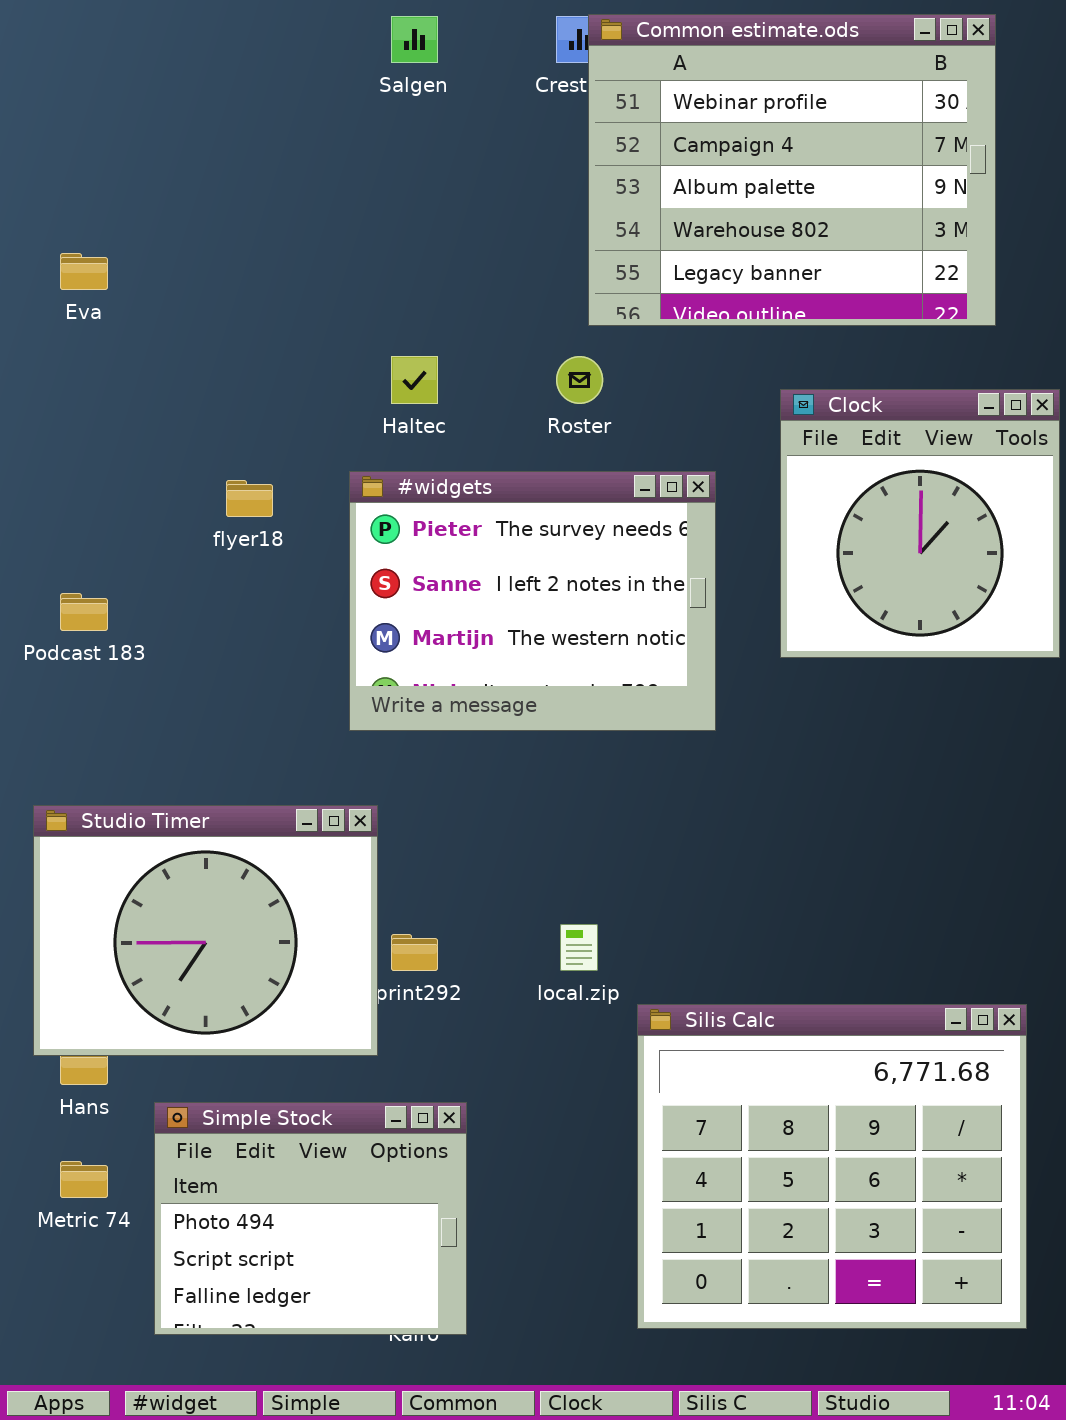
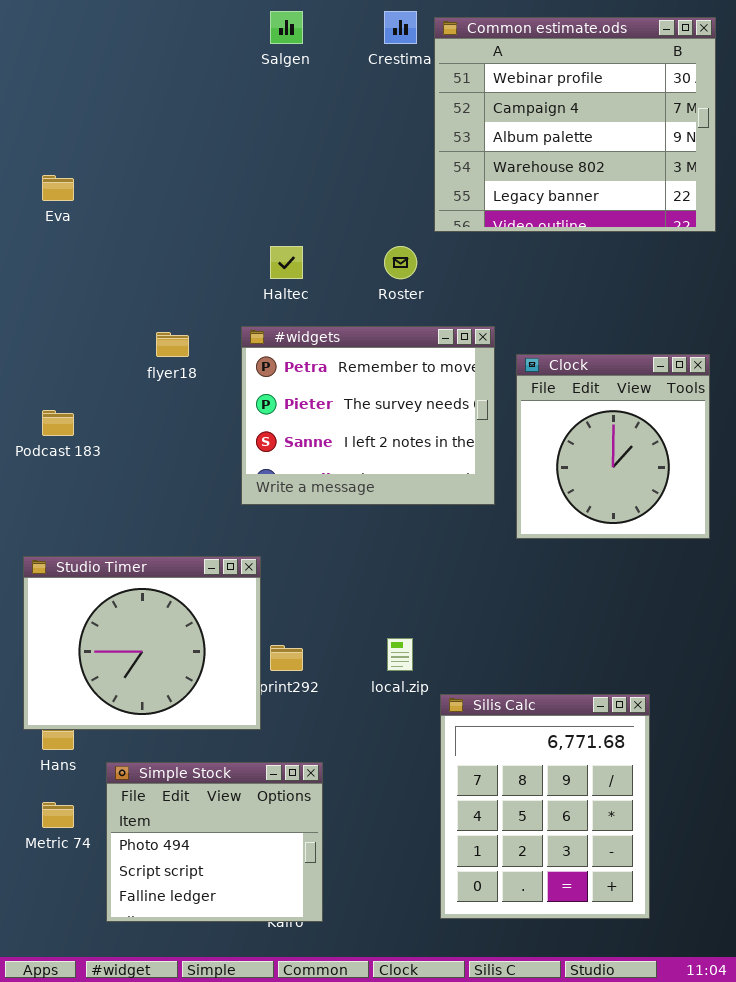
Common estimate.ods: [588,14,996,326] -> [434,17,716,232], moved
Clock: [780,389,1060,658] -> [516,354,710,539], moved
#widgets: [349,471,716,731] -> [241,326,495,505], scrolled up 1 row
Silis Calc: [637,1004,1027,1329] -> [440,694,650,919], resized

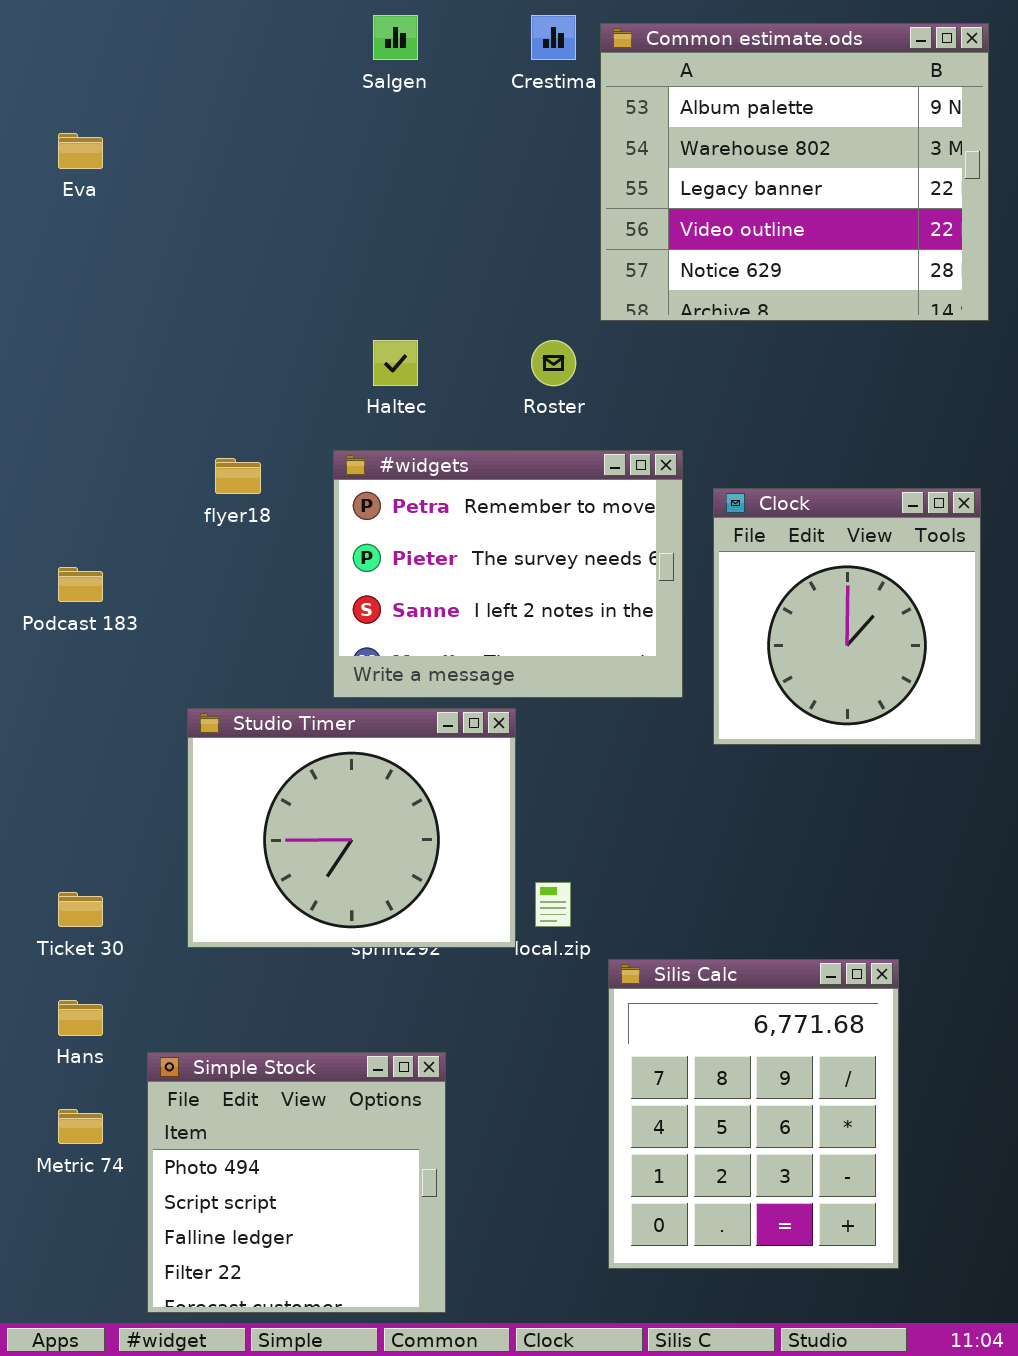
Common estimate.ods: [434,17,716,232] -> [600,23,989,321], scrolled down 2 rows
Eva: [42,175,74,201] -> [58,133,103,169], moved
Studio Timer: [23,556,261,730] -> [187,708,516,948], moved
Simple Stock: [106,762,323,922] -> [147,1052,446,1313], resized

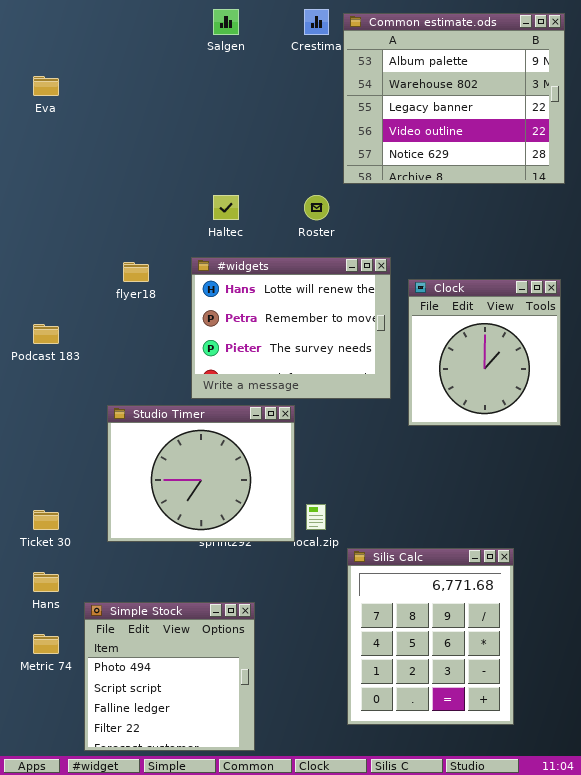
#widgets: [333,450,683,698] -> [191,257,391,399], scrolled up 1 row

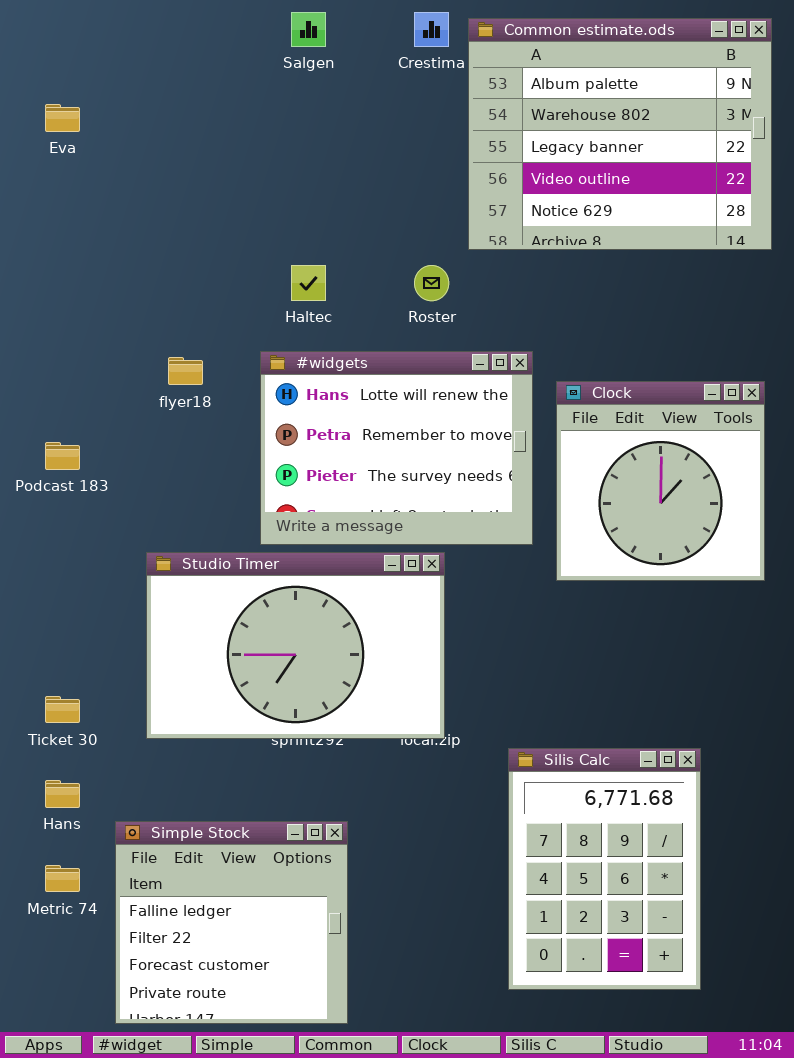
Studio Timer: [107,405,295,542] -> [146,552,445,739], resized
Silis Calc: [347,548,514,725] -> [508,748,701,990], resized
Simple Stock: [84,602,255,751] -> [115,821,348,1024], scrolled down 2 rows

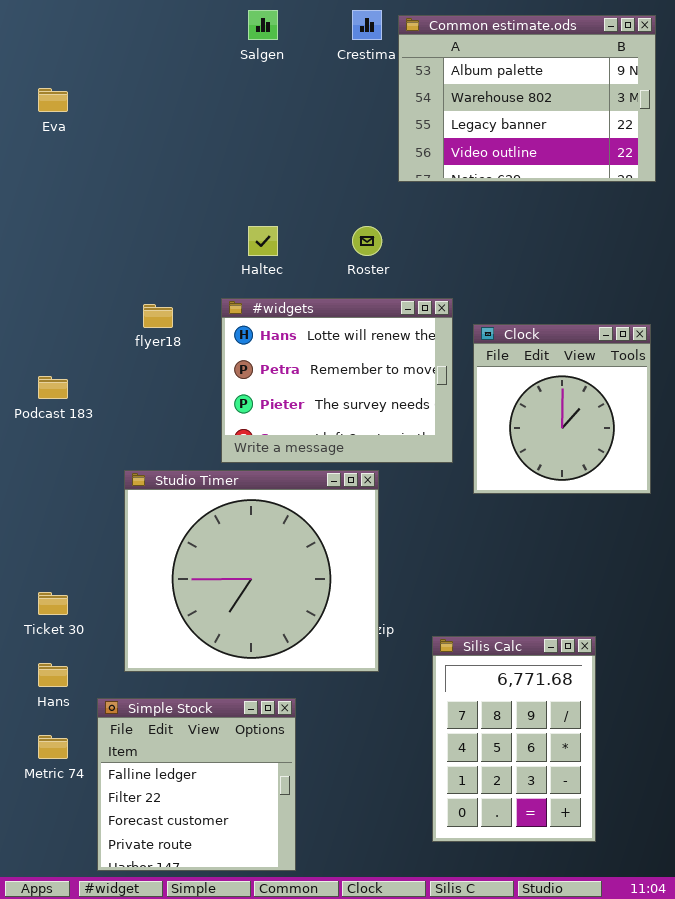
Common estimate.ods: [468,18,772,250] -> [398,15,656,182], resized
Studio Timer: [146,552,445,739] -> [124,470,379,672], resized

